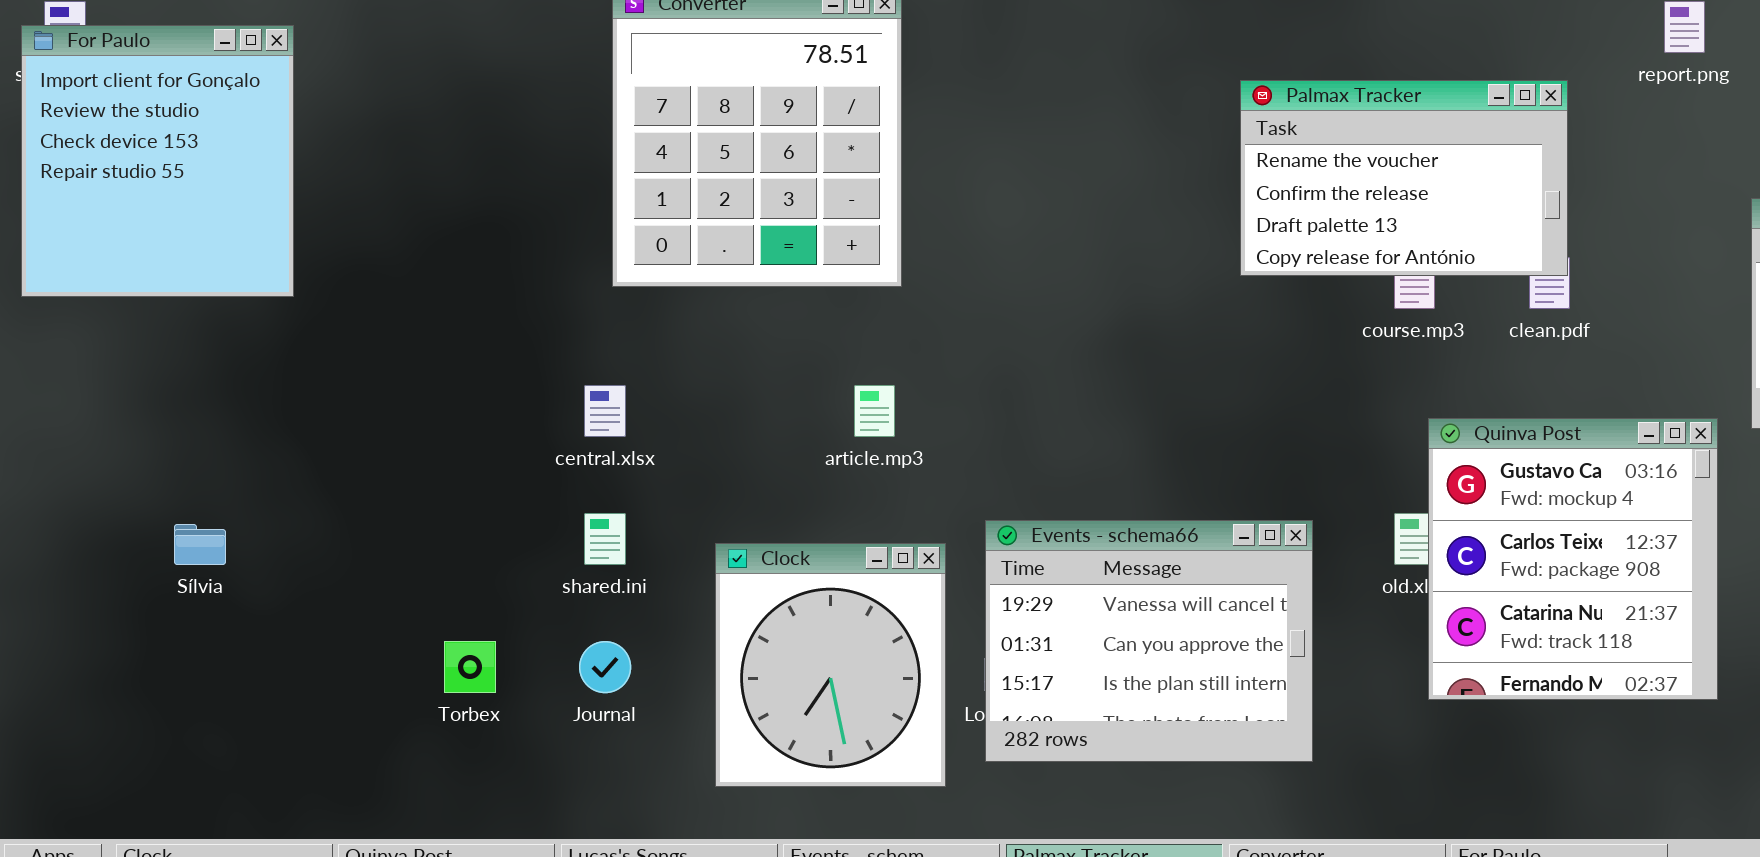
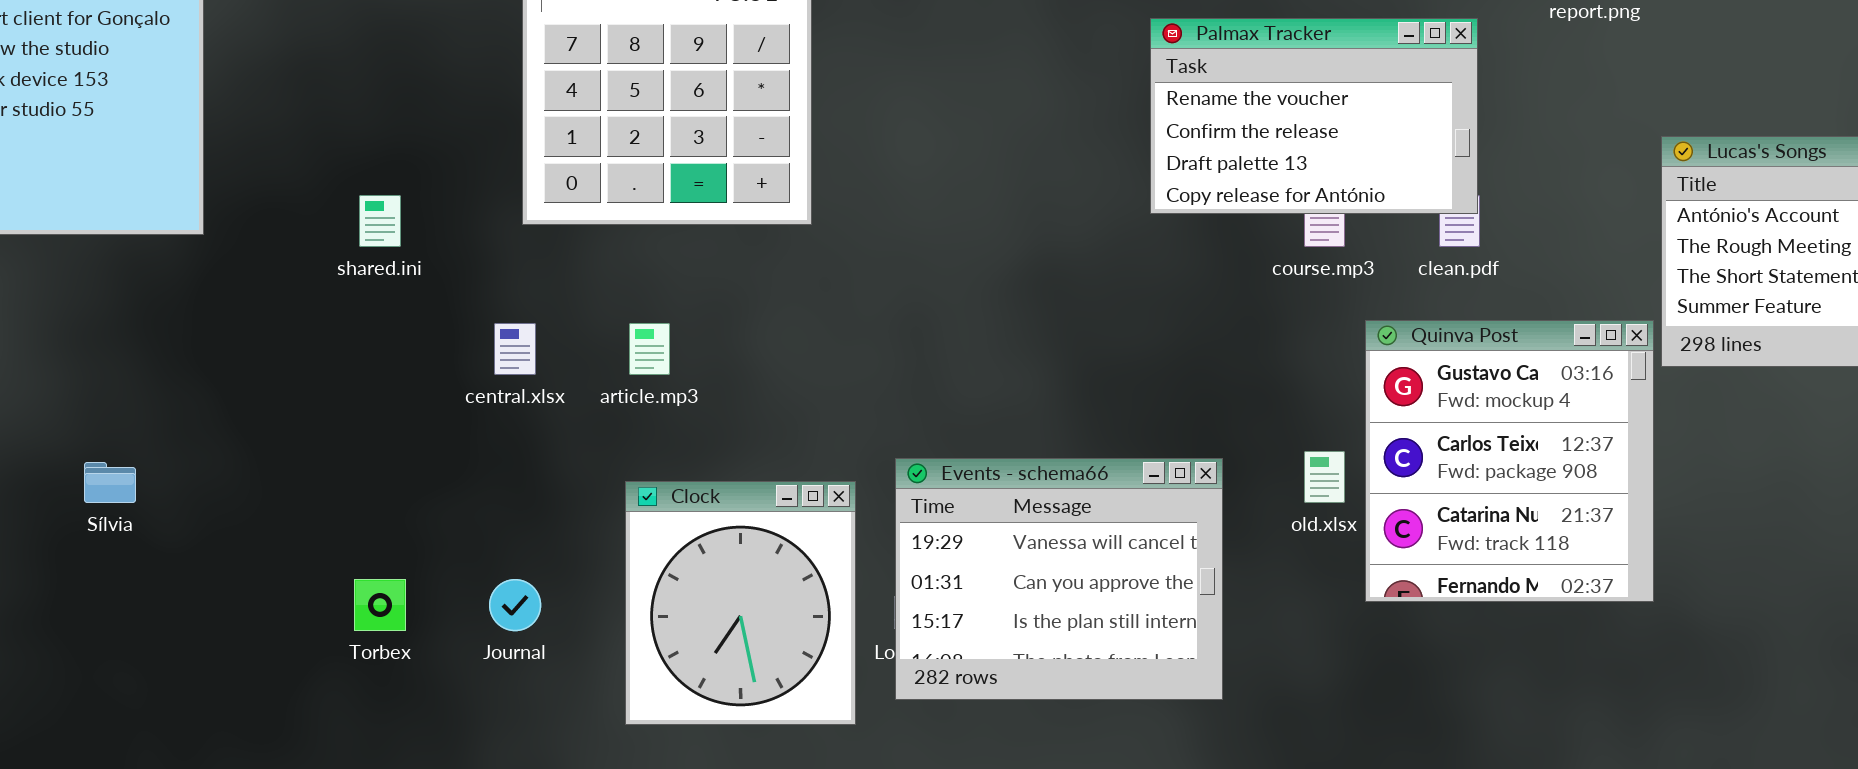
article.mp3: [854,385,895,437] -> [629,323,670,375], moved
Quinva Post: [1428,418,1718,700] -> [1365,320,1654,602], moved
shared.ini: [584,513,626,565] -> [359,195,401,247], moved

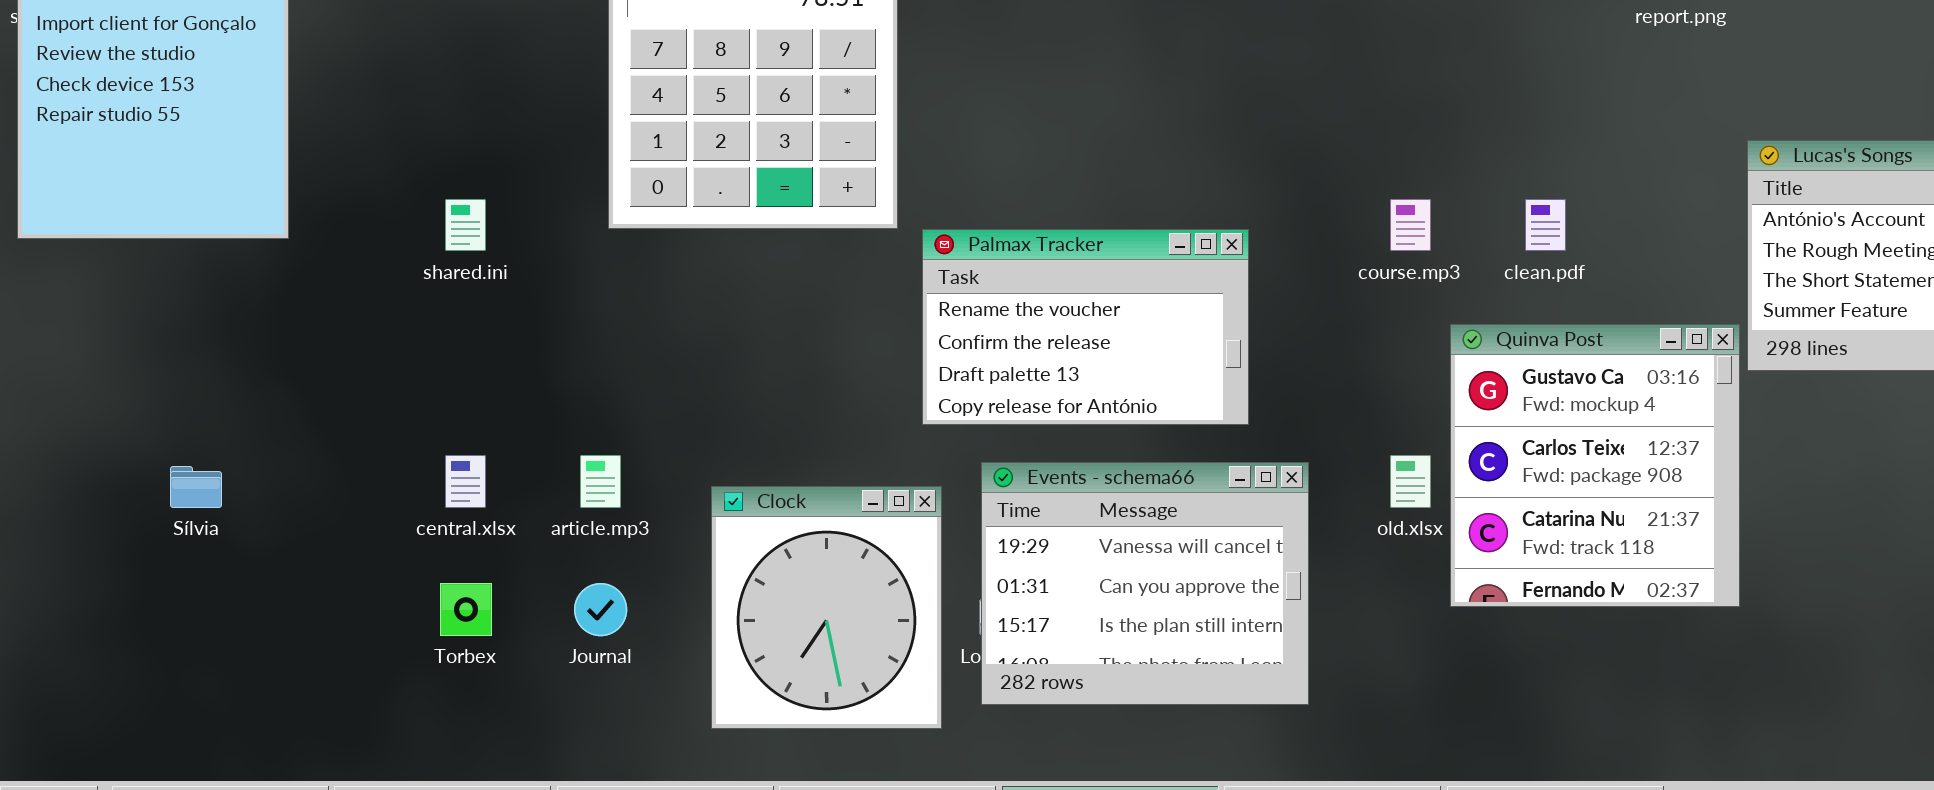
Palmax Tracker: [1150,18,1478,214] -> [922,229,1249,425], moved
central.xlsx: [494,323,536,375] -> [445,455,486,508], moved
article.mp3: [629,323,670,375] -> [580,455,621,508], moved

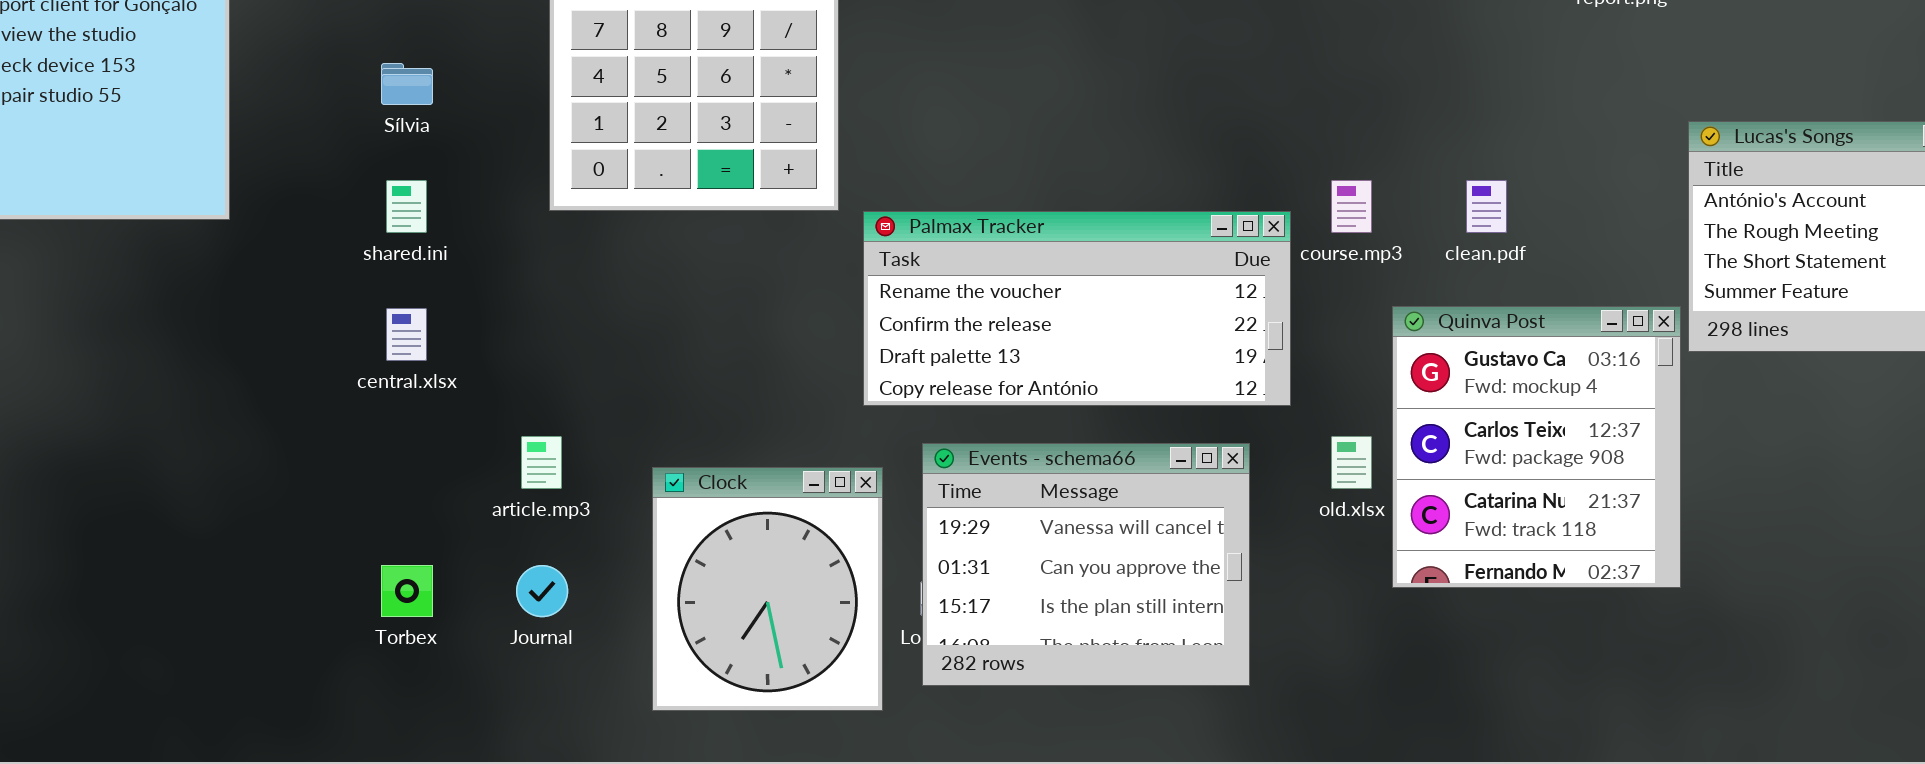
Palmax Tracker: [922,229,1249,425] -> [863,211,1291,406], resized
central.xlsx: [445,455,486,508] -> [386,308,427,361], moved
Sílvia: [170,466,222,508] -> [381,63,433,105], moved

